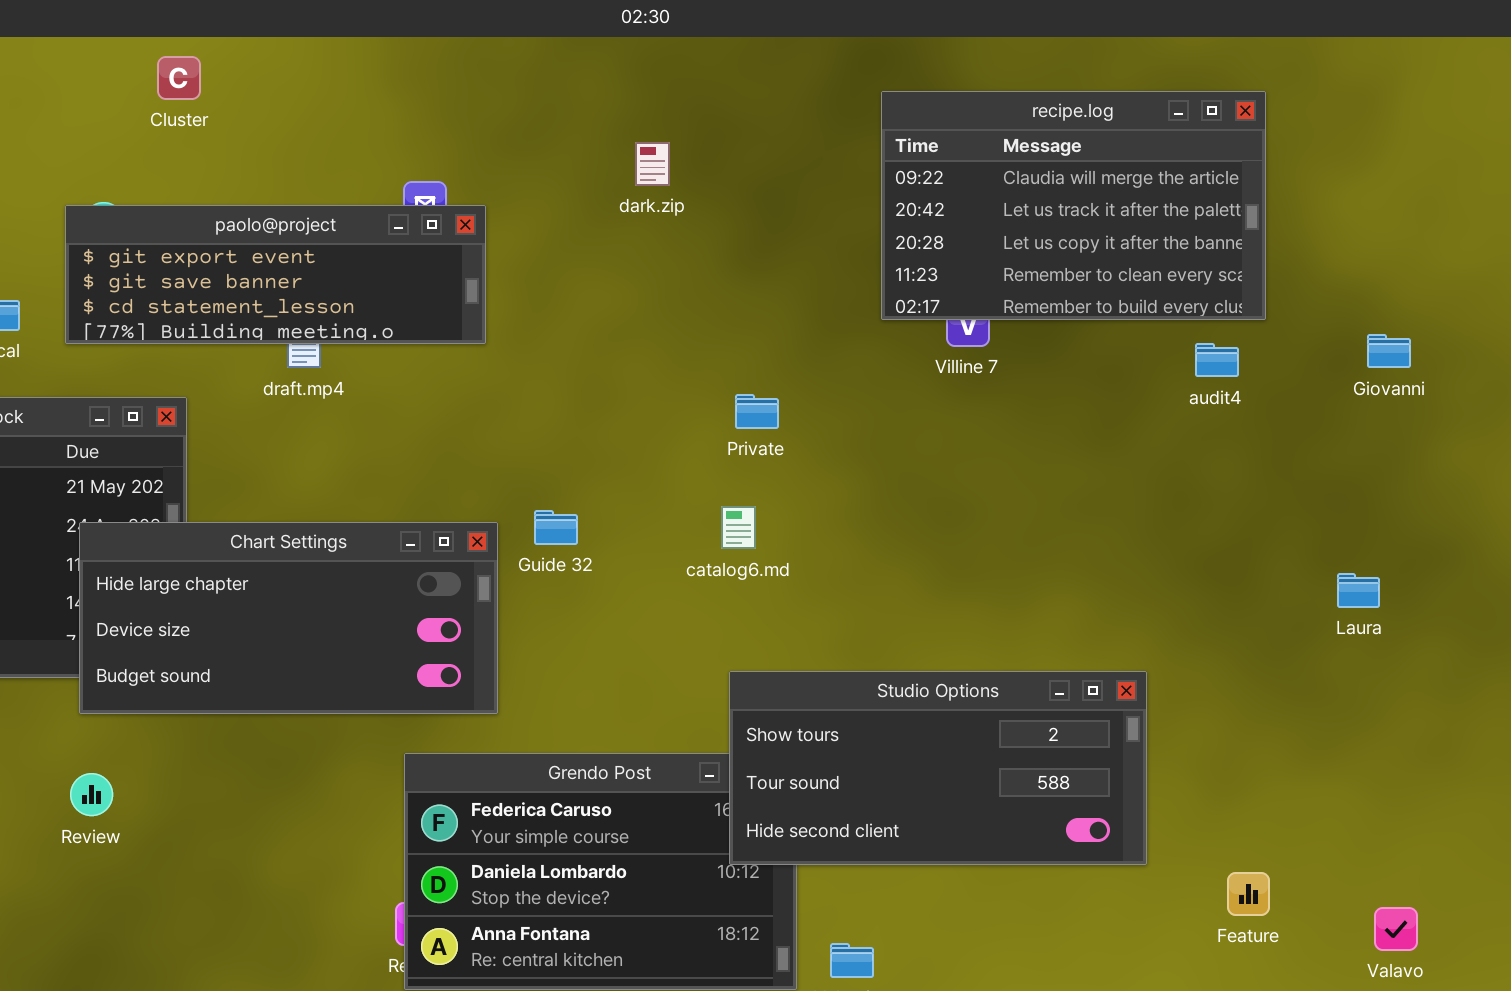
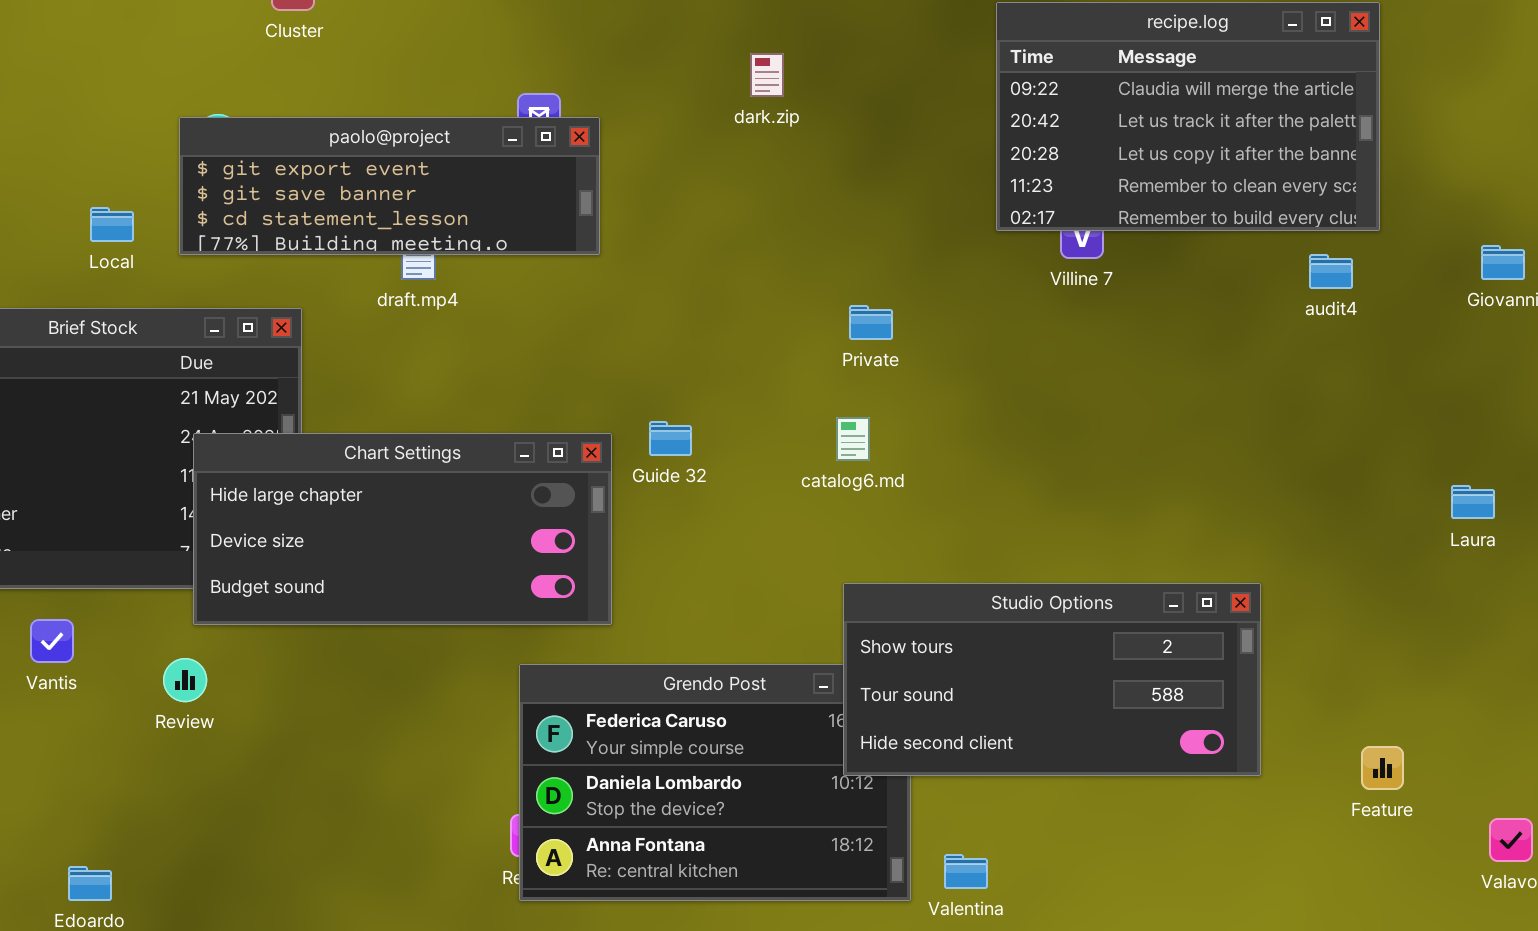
Review: [70,773,113,816] -> [163,658,207,702], moved
Feature: [1227,872,1270,916] -> [1361,746,1404,790], moved

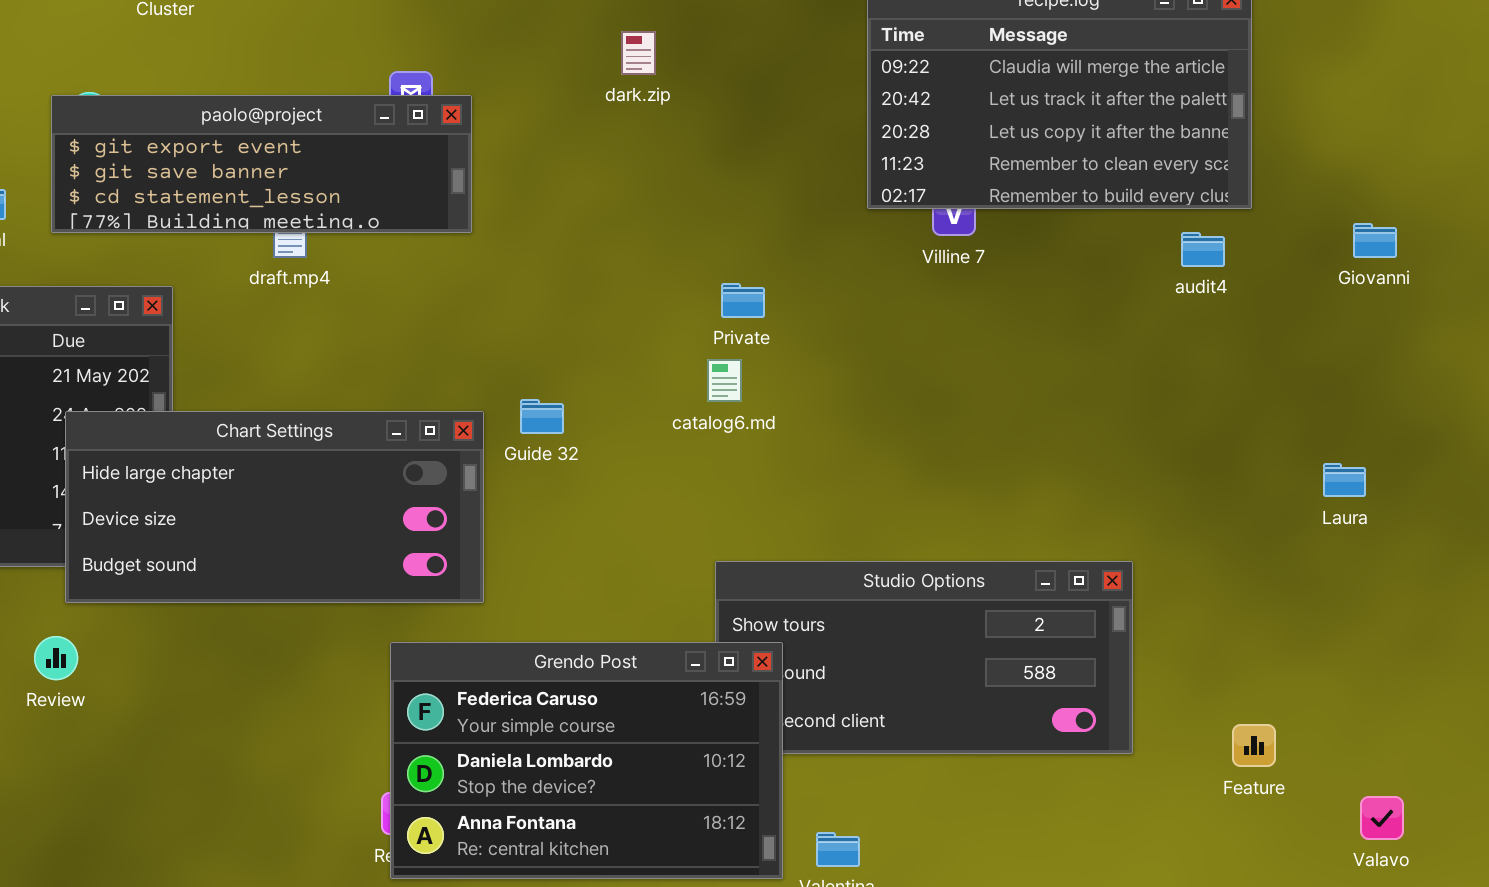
catalog6.md: [836,417,870,461] -> [707,359,742,402], moved
Grendo Post: [519,664,911,901] -> [390,642,783,879], raised

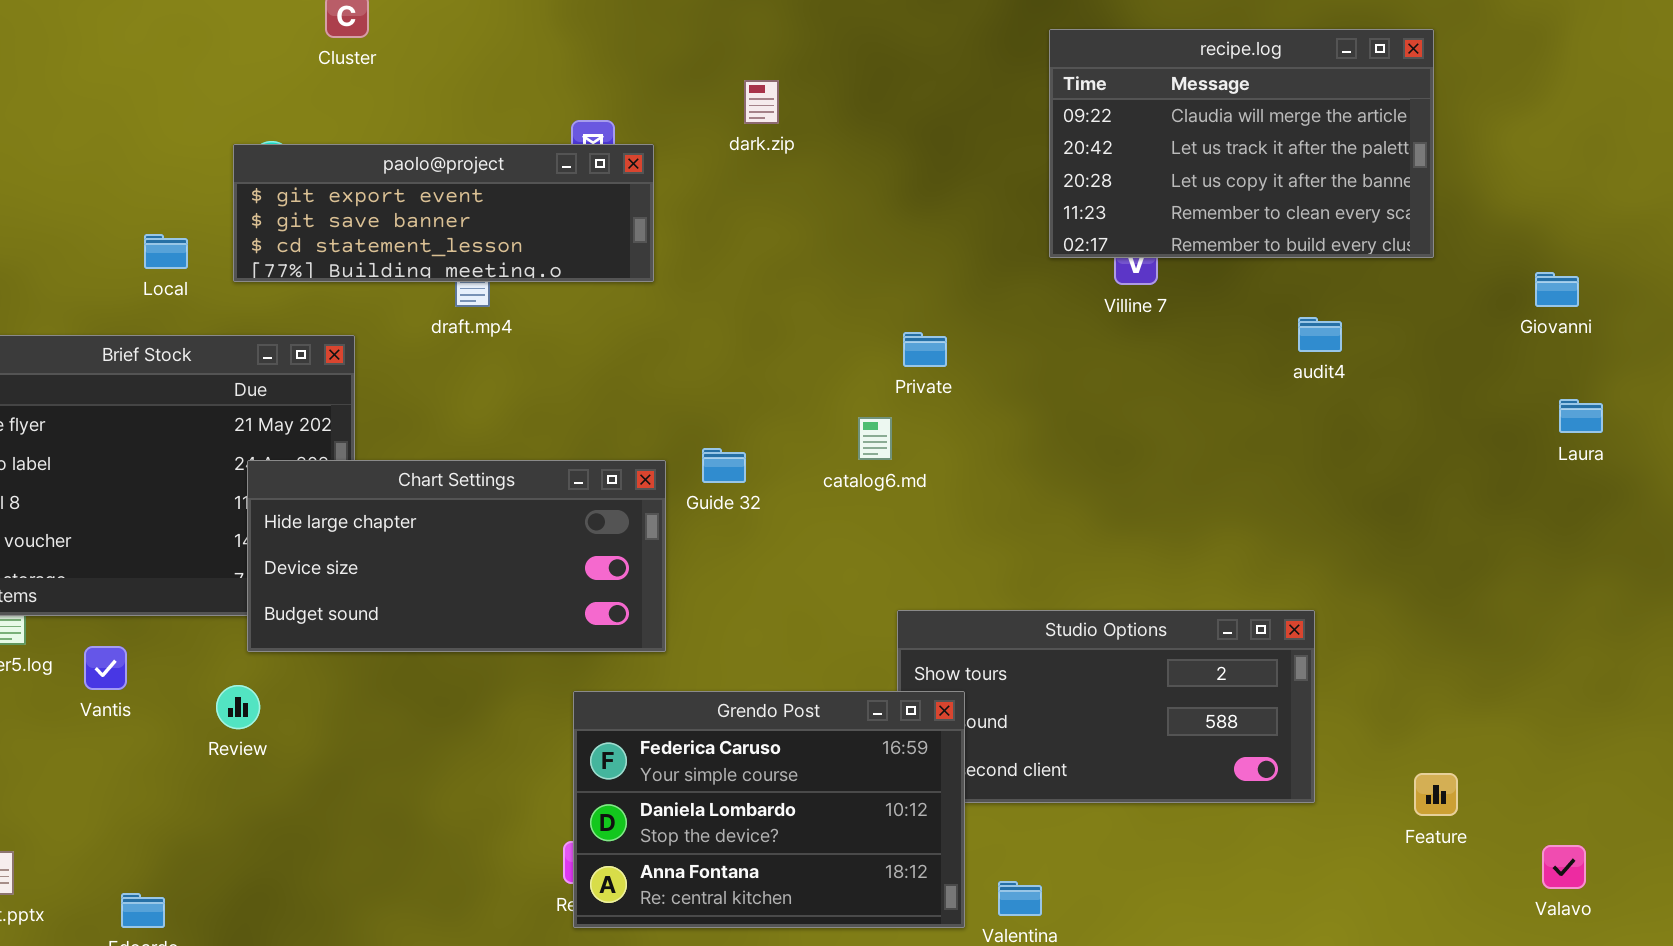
dark.zip: [621,31,656,75] -> [744,80,779,124], moved
audit4: [1181,232,1225,267] -> [1298,317,1342,352], moved
catalog6.md: [707,359,742,402] -> [858,417,892,460], moved
Laura: [1323,463,1366,497] -> [1559,399,1603,433], moved

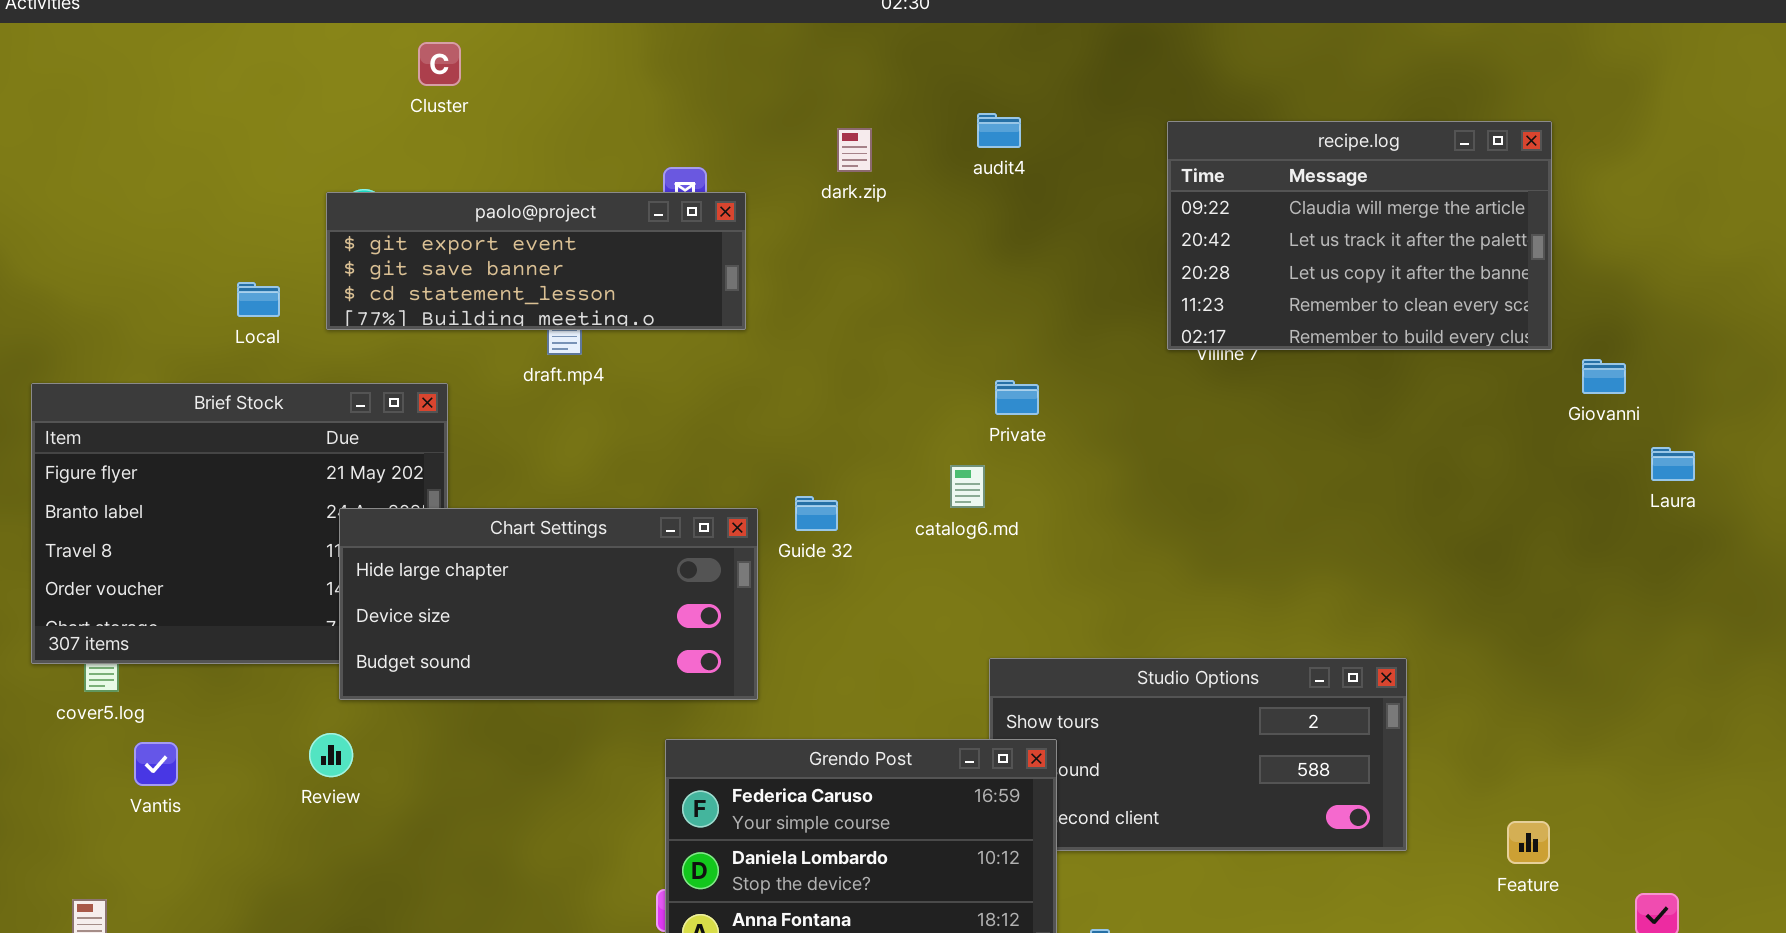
recipe.log: [1049,29,1434,258] -> [1167,121,1552,350], moved
Giovanni: [1535,272,1579,307] -> [1582,359,1626,394], moved
audit4: [1298,317,1342,352] -> [977,113,1021,148], moved
Vantis: [84,646,127,690] -> [134,742,178,786], moved

